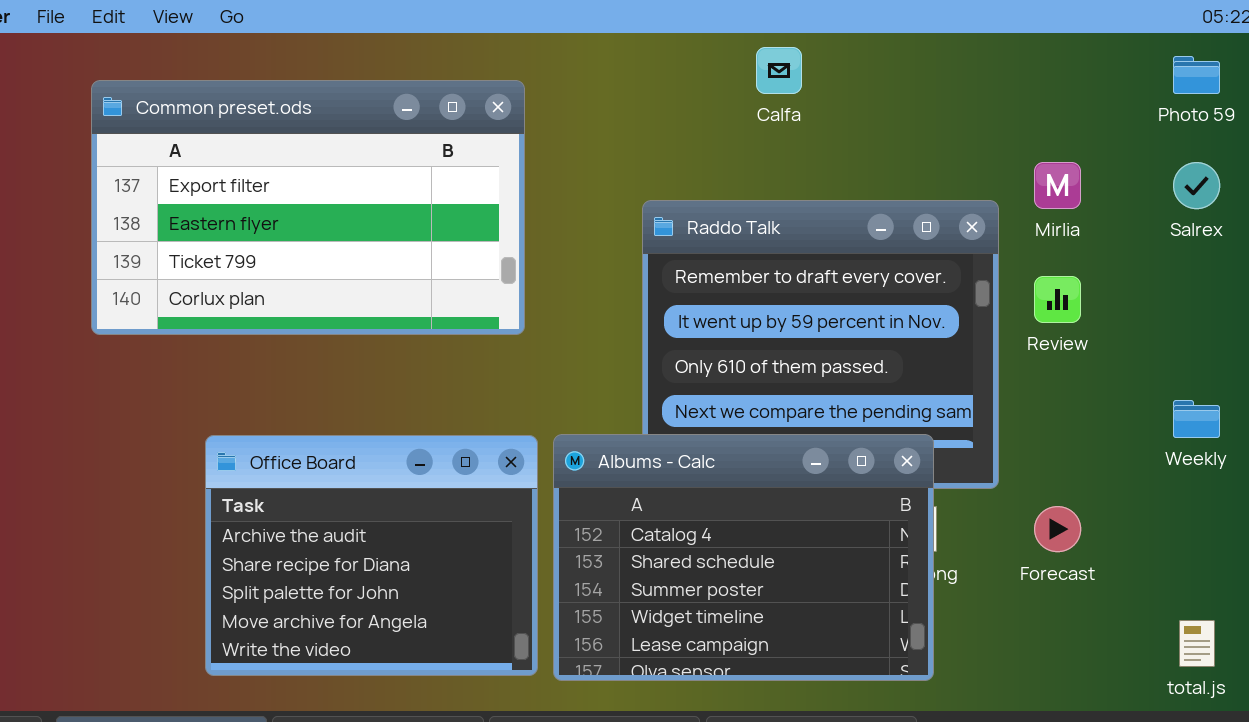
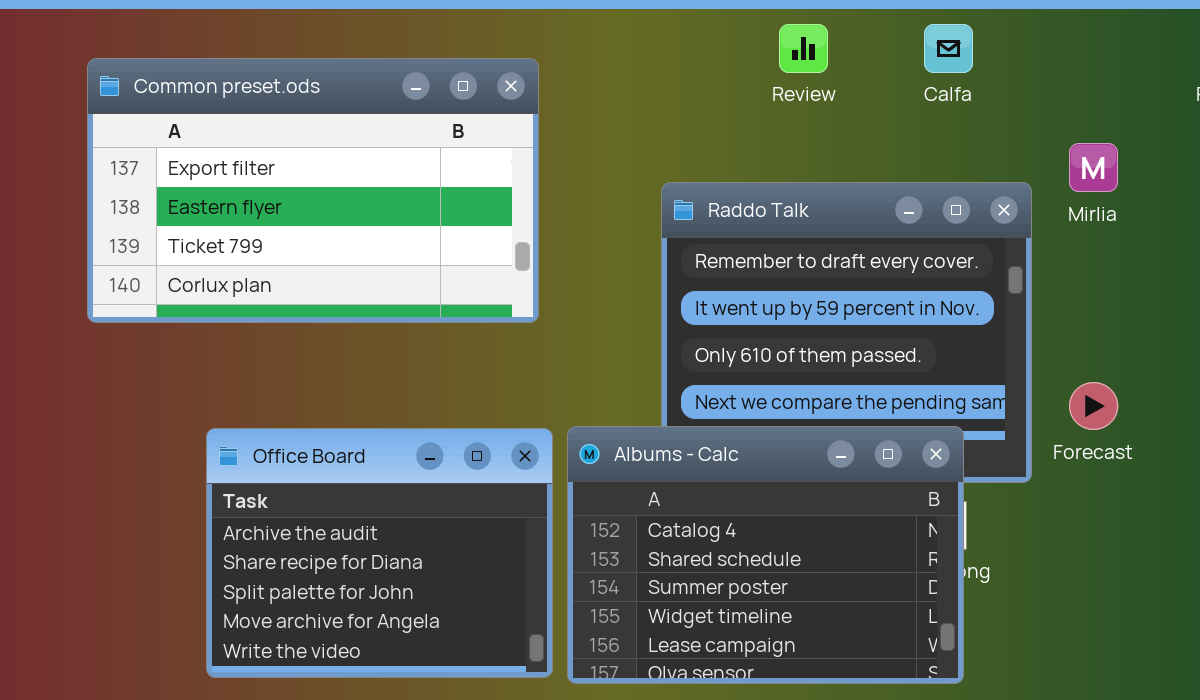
Calfa: [756,47,802,94] -> [924,24,973,73], moved
Review: [1034,276,1081,323] -> [779,24,828,73], moved
Forecast: [1034,506,1081,552] -> [1069,382,1118,430], moved

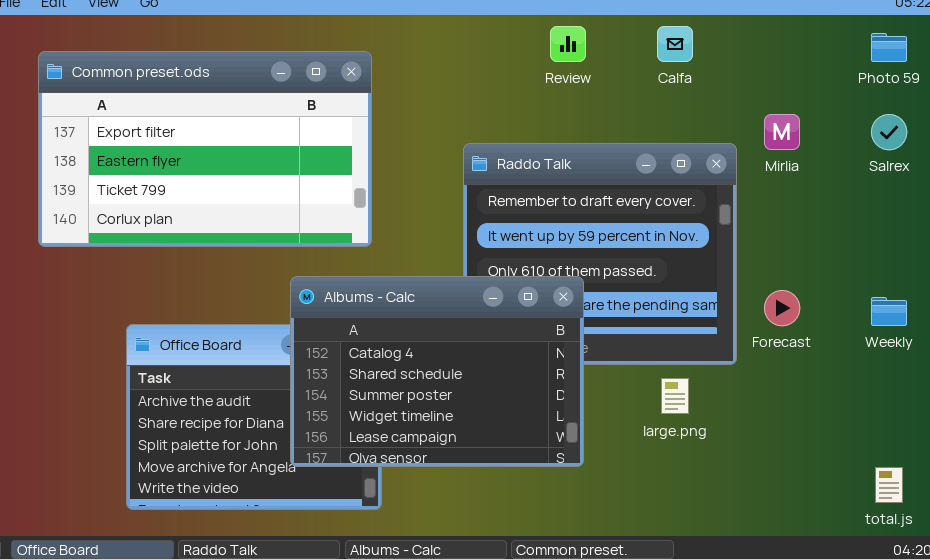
Albums - Calc: [567,426,964,684] -> [290,276,584,467], moved

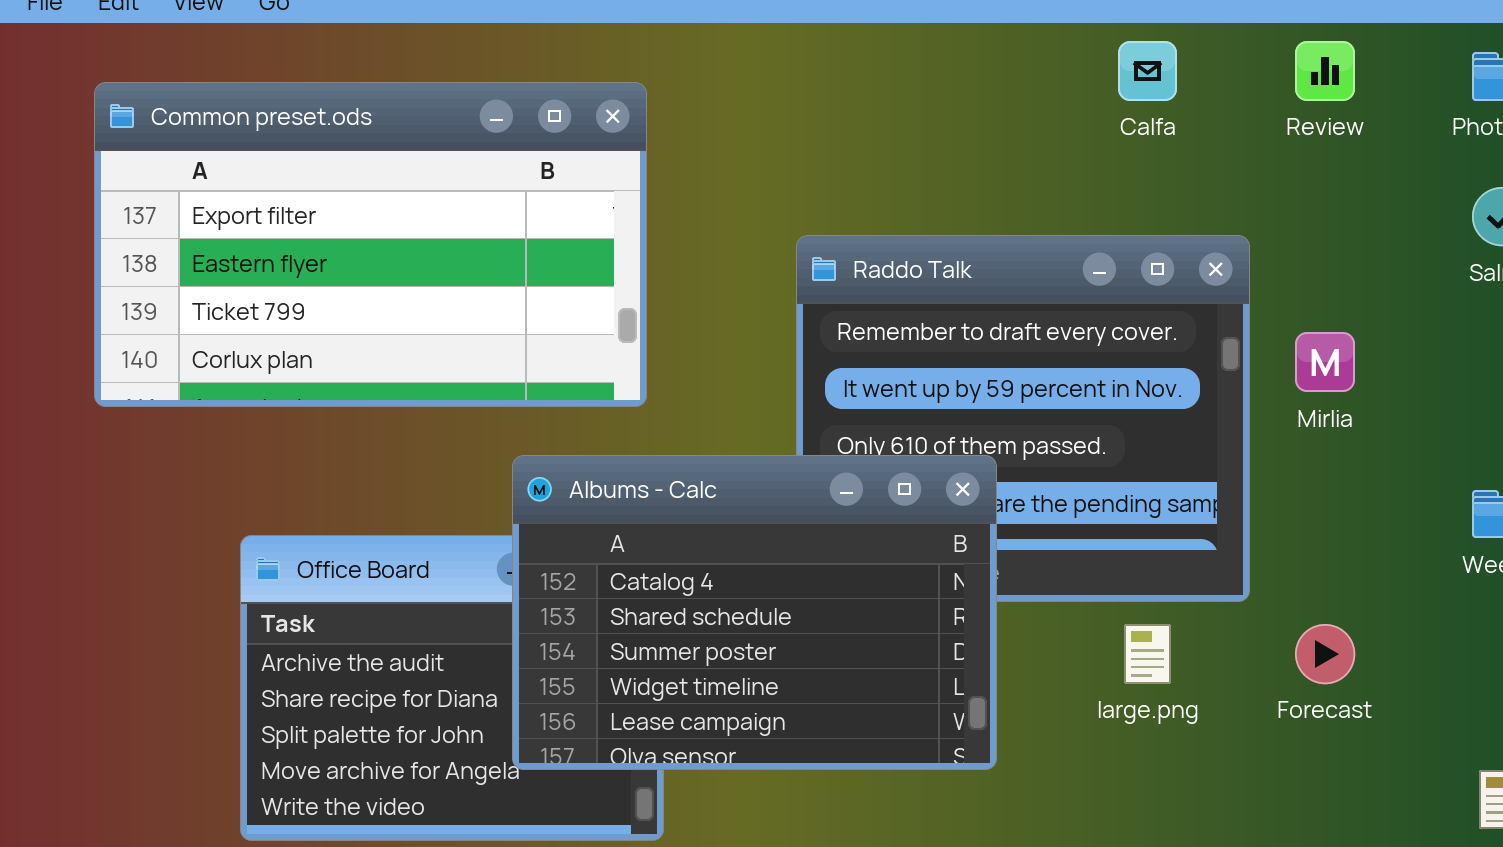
Review: [550,26,586,62] -> [1295,41,1355,101], moved
Mirlia: [764,114,800,150] -> [1295,332,1355,392], moved
Forecast: [764,290,800,326] -> [1295,624,1355,684], moved

